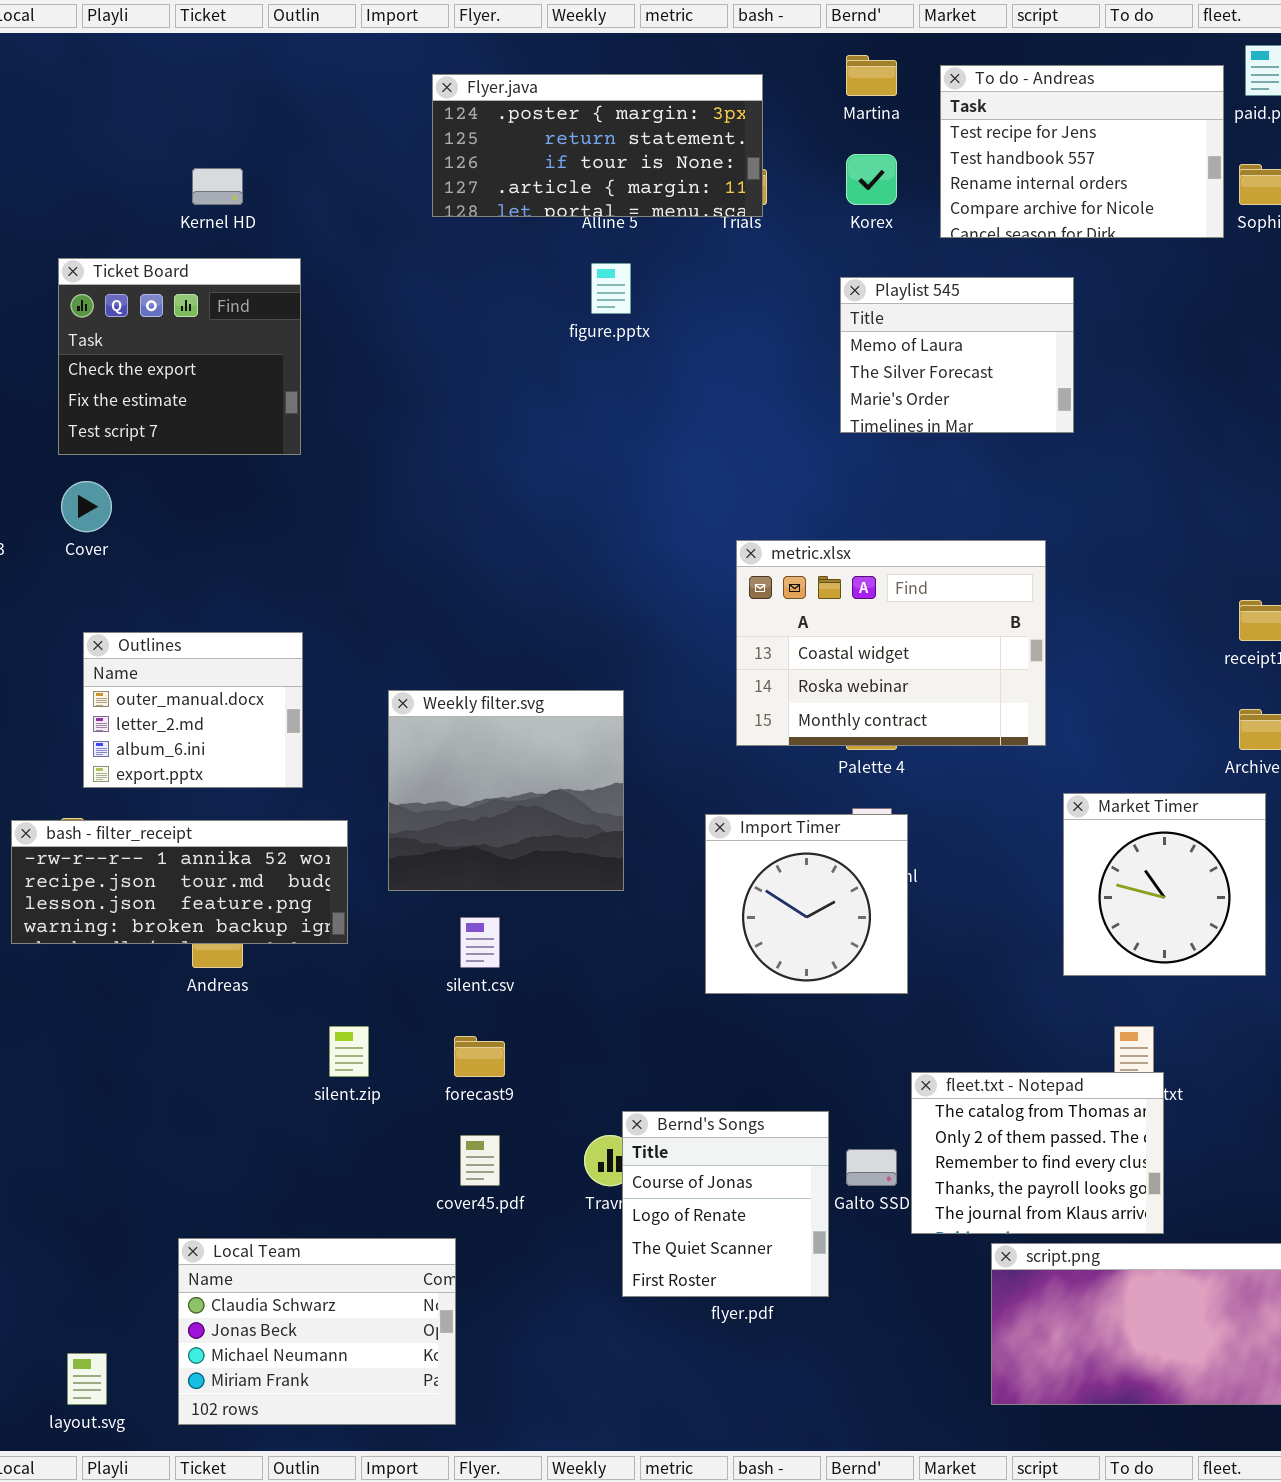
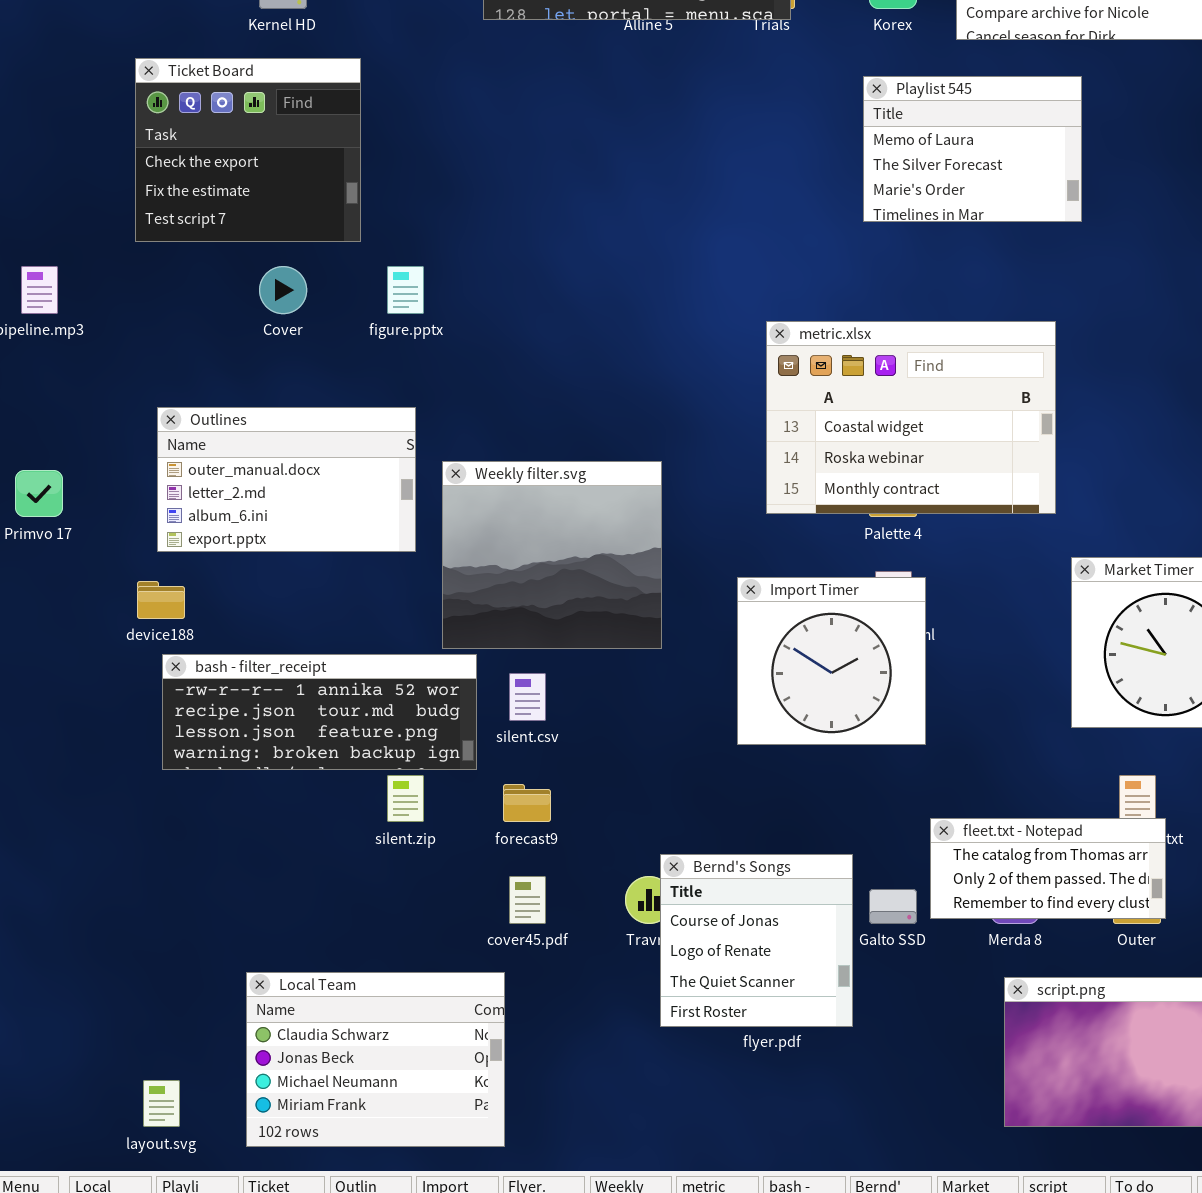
figure.pptx: [591,263,631,314] -> [387,266,424,314], moved
Cover: [61,481,112,532] -> [259,266,307,314], moved
Outlines: [83,632,303,788] -> [157,407,416,552], resized
bash - filter_receipt: [11,820,348,944] -> [162,654,477,770], moved
fleet.txt - Notepad: [911,1072,1164,1234] -> [930,818,1166,919], resized

